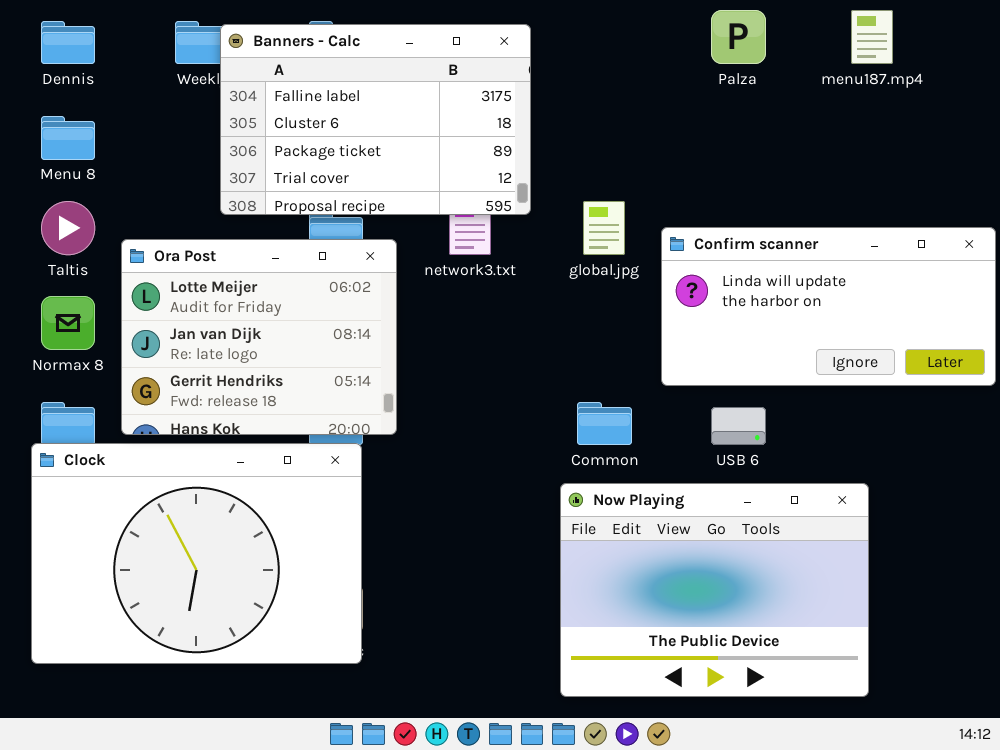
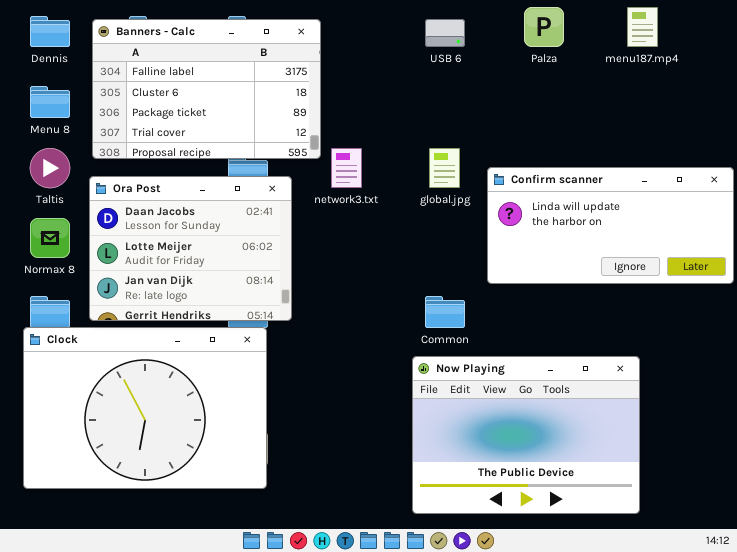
Banners - Calc: [220,24,531,215] -> [92,19,321,159], moved
Ora Post: [121,239,397,435] -> [89,176,292,321], scrolled up 1 row
USB 6: [711,407,766,445] -> [425,19,465,47], moved

